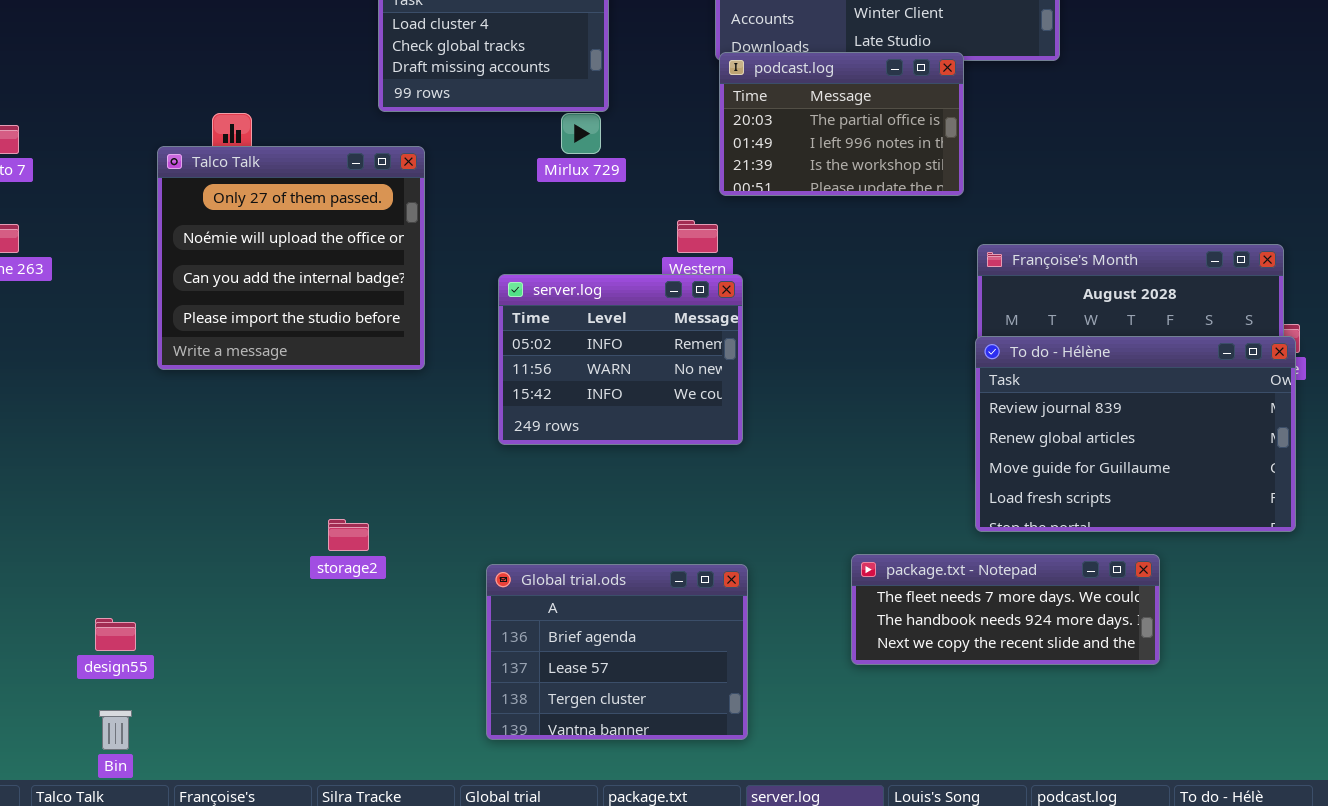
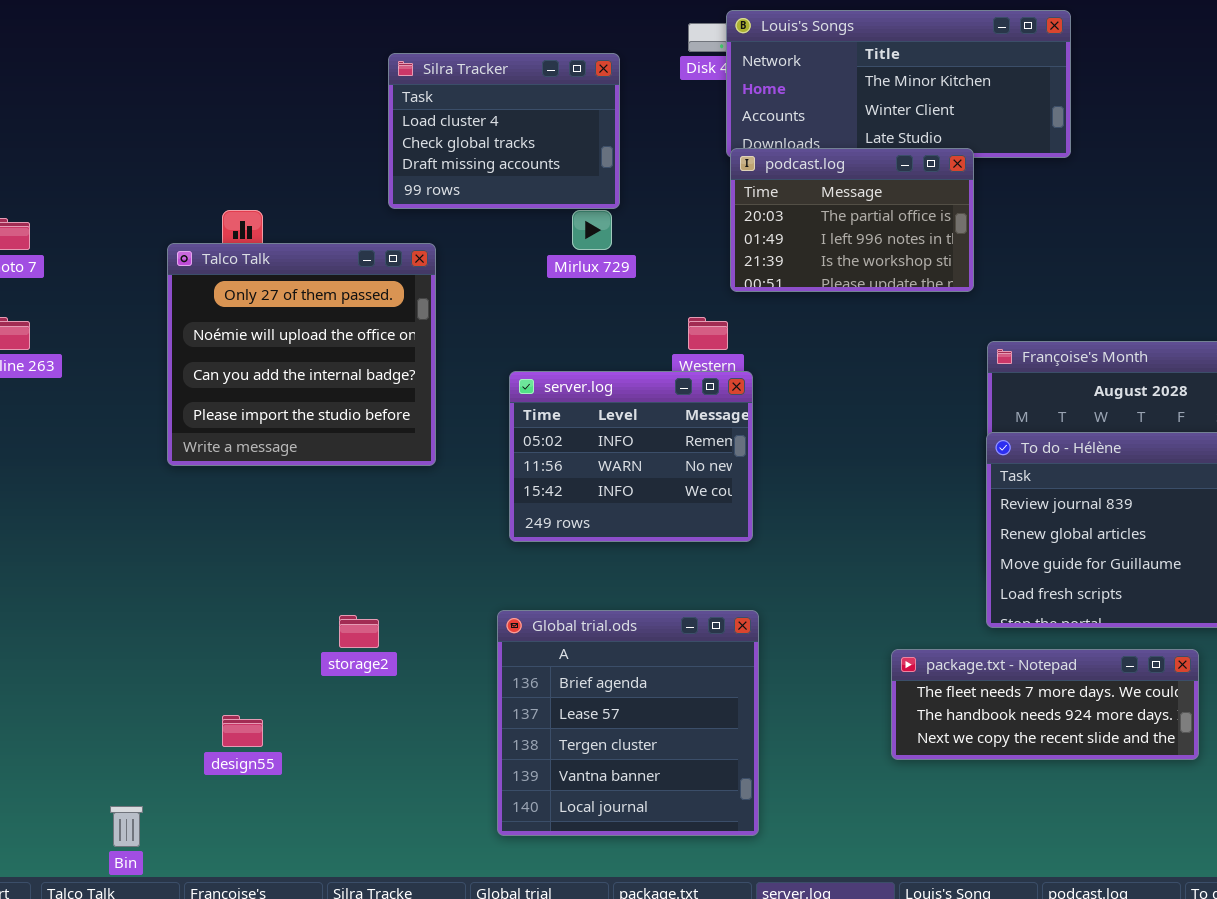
package.txt - Notepad: [851,554,1160,665] -> [891,649,1199,760], moved
Global trial.ods: [486,564,748,740] -> [497,610,759,836], resized
design55: [95,618,136,651] -> [222,715,263,747], moved

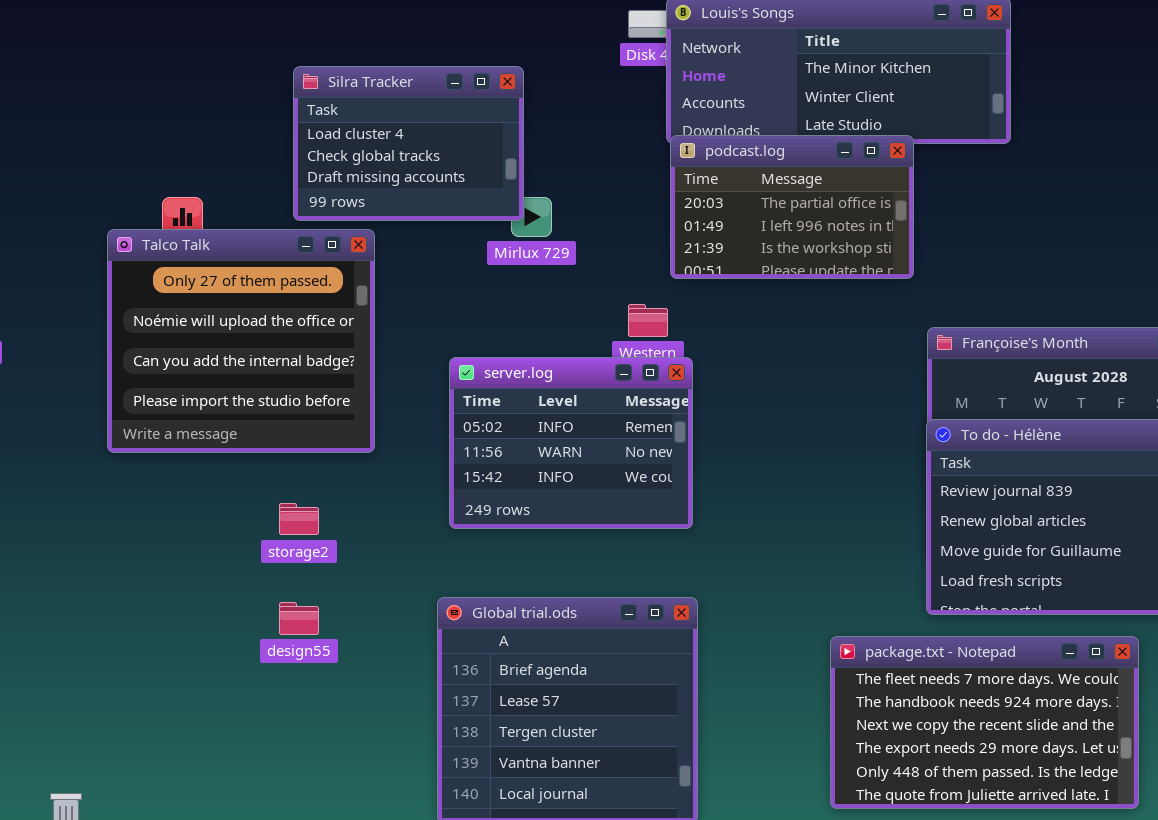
Silra Tracker: [388,53,620,209] -> [293,66,524,221], moved
storage2: [339,615,379,648] -> [279,503,319,535], moved
package.txt - Notepad: [891,649,1199,760] -> [830,636,1139,809], resized
design55: [222,715,263,747] -> [279,602,319,635], moved

